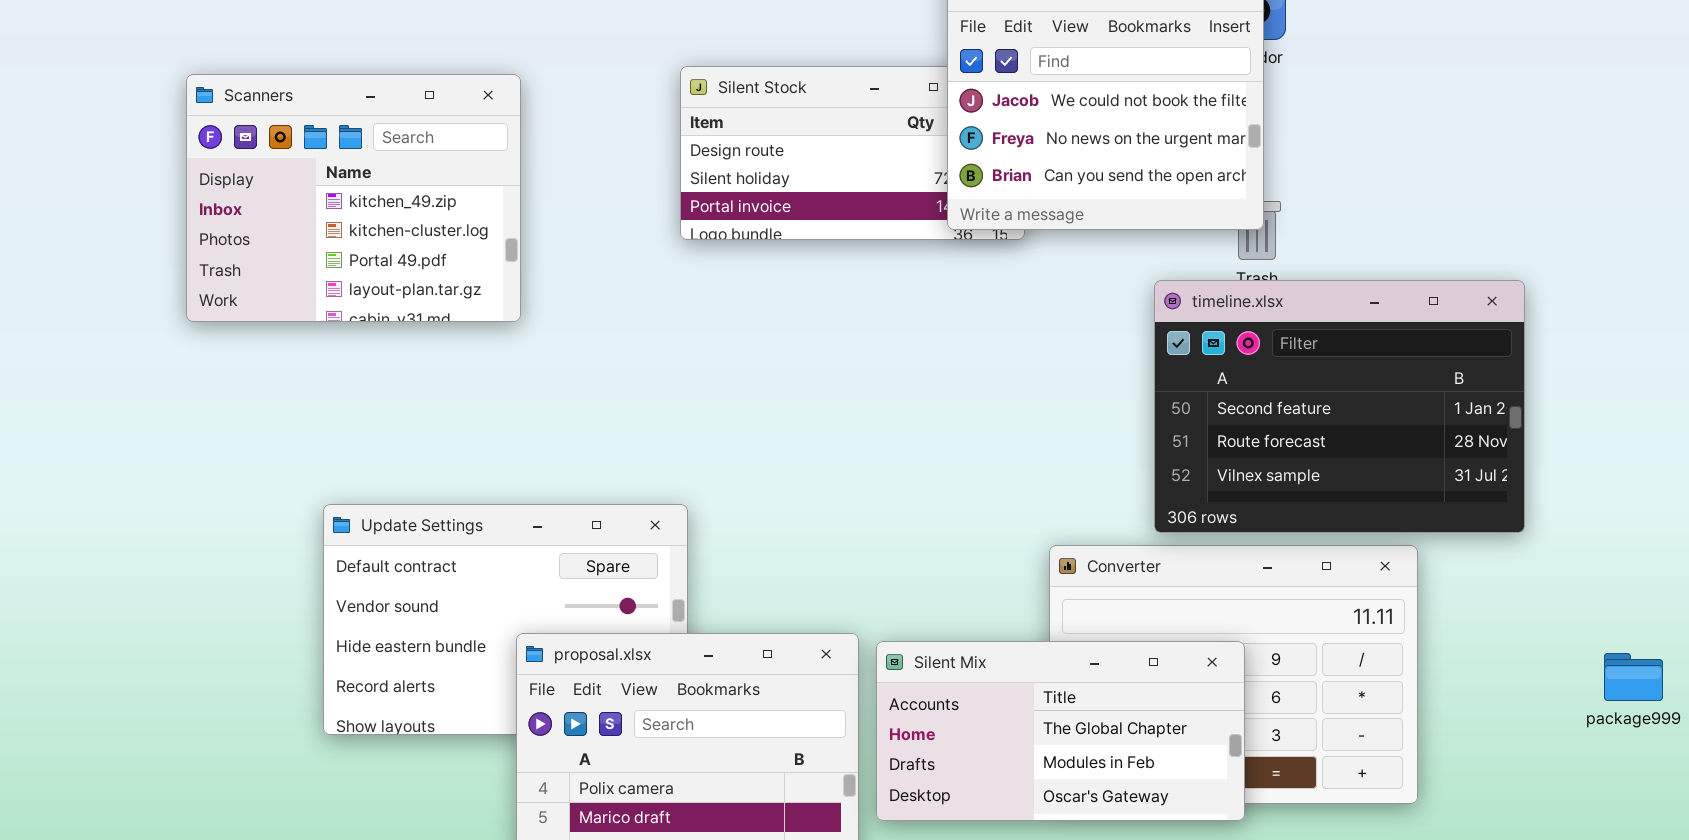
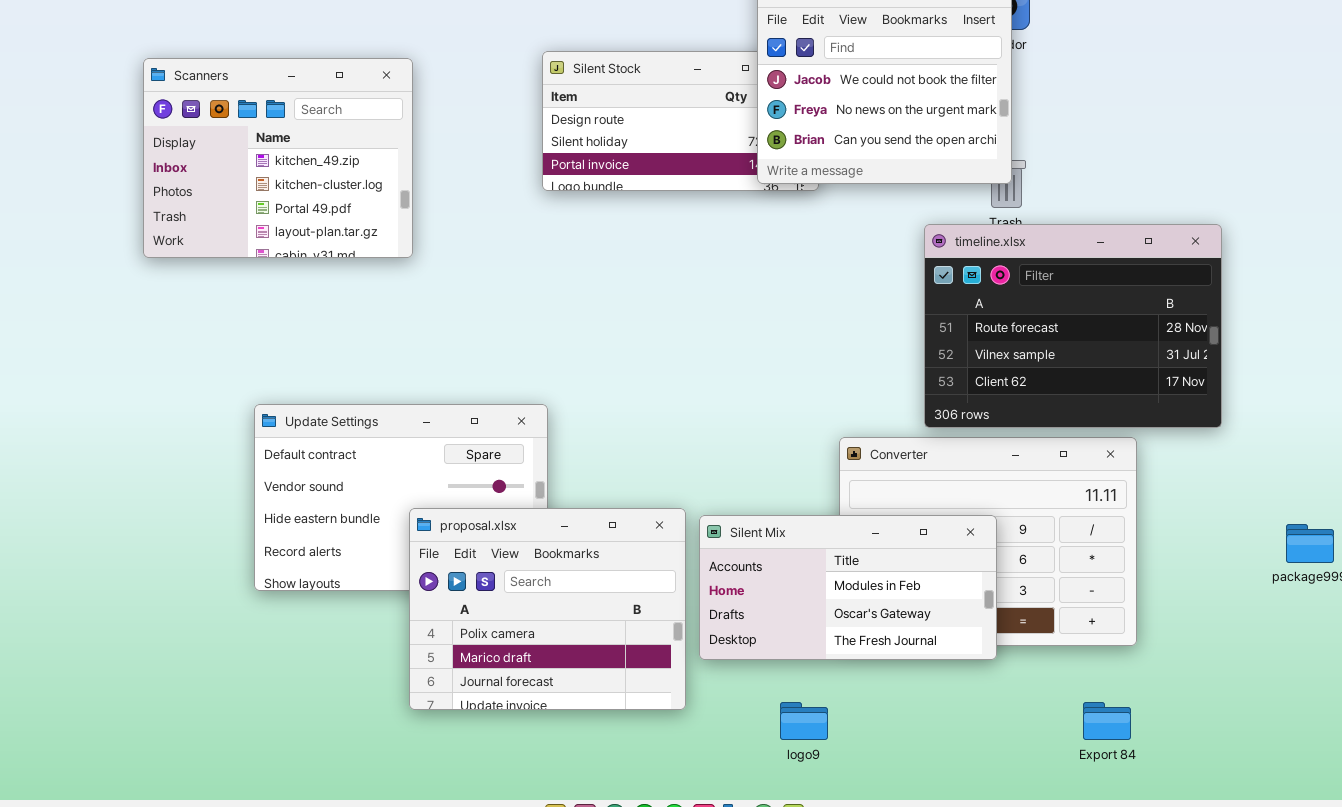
timeline.xlsx: [1154,280,1525,533] -> [924,224,1222,428], scrolled down 1 row
Silent Mix: [876,641,1245,821] -> [699,515,997,660], scrolled down 1 row

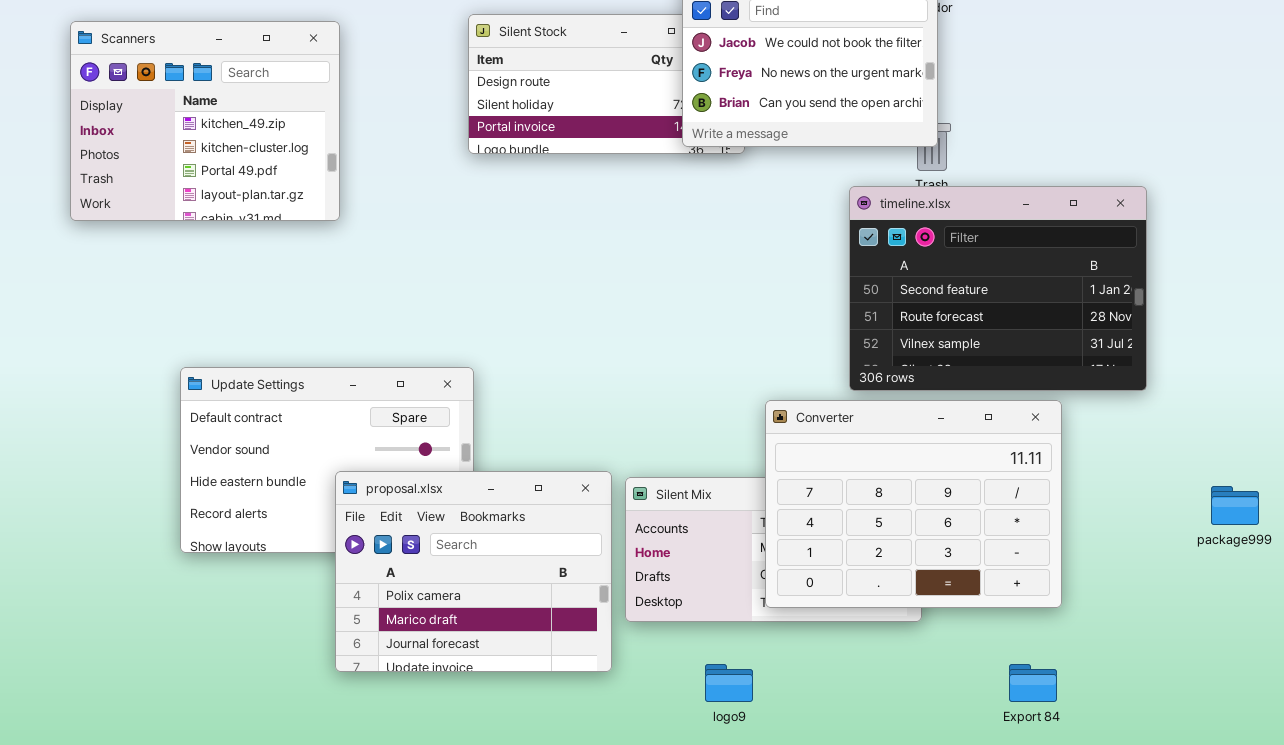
timeline.xlsx: [924,224,1222,428] -> [849,186,1147,391], scrolled up 1 row
Converter: [839,437,1137,646] -> [765,400,1062,608], raised

